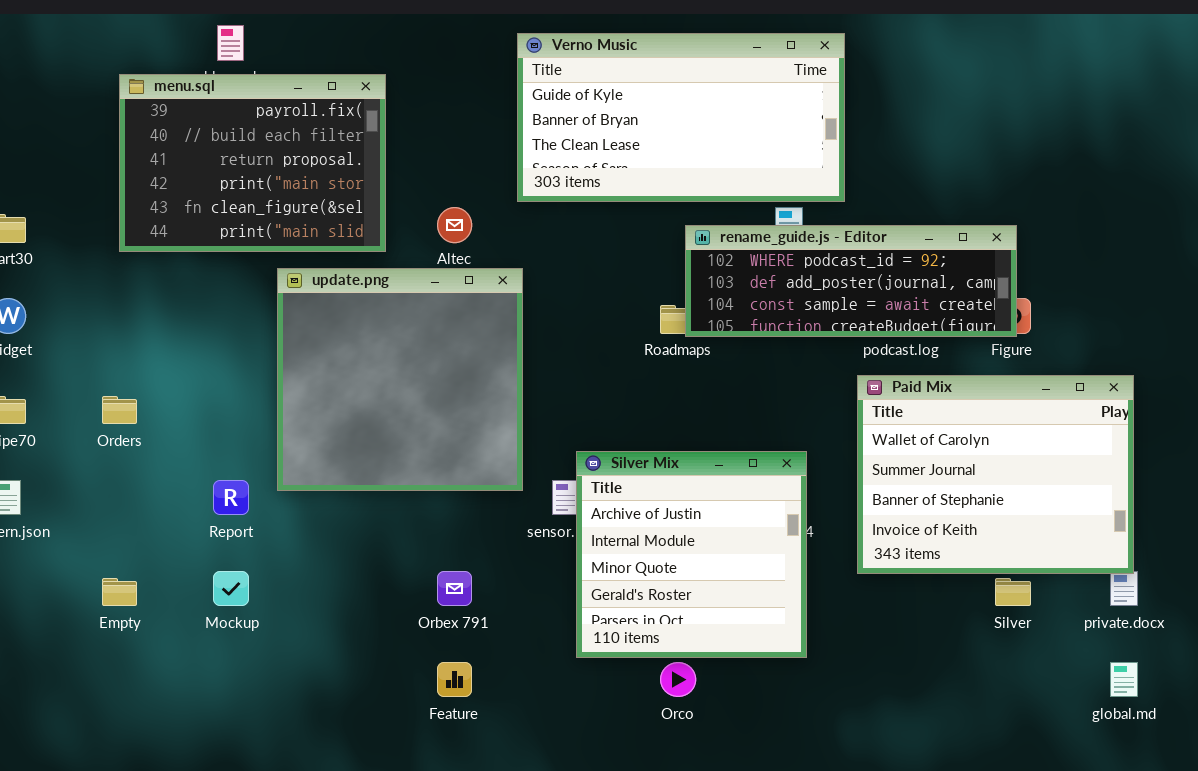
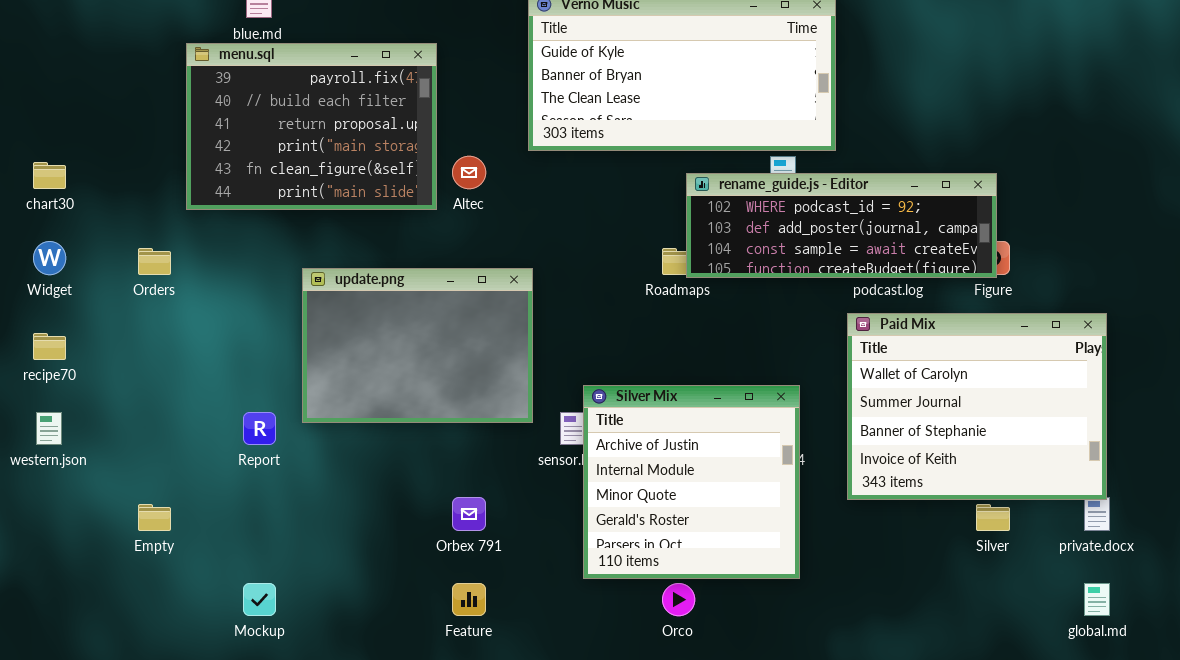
menu.sql: [119,74,386,252] -> [186,43,437,210], moved
update.png: [277,268,523,491] -> [302,268,533,423], resized
Orders: [102,396,137,424] -> [138,248,171,275], moved
Mockup: [213,571,249,606] -> [243,583,276,616], moved

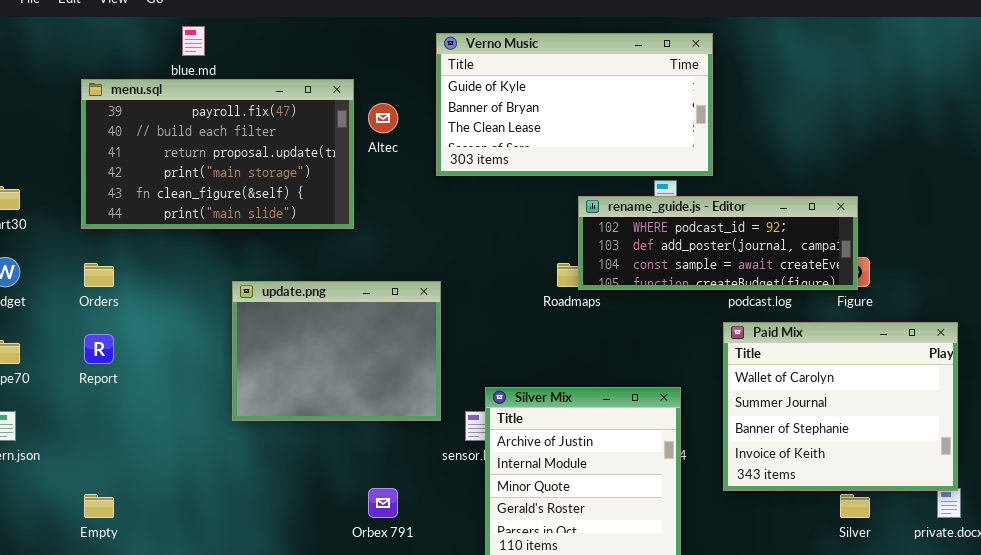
menu.sql: [186,43,437,210] -> [81,79,354,229], resized
Altec: [452,156,486,189] -> [368,103,398,133], moved
Report: [243,412,276,445] -> [84,334,114,364], moved

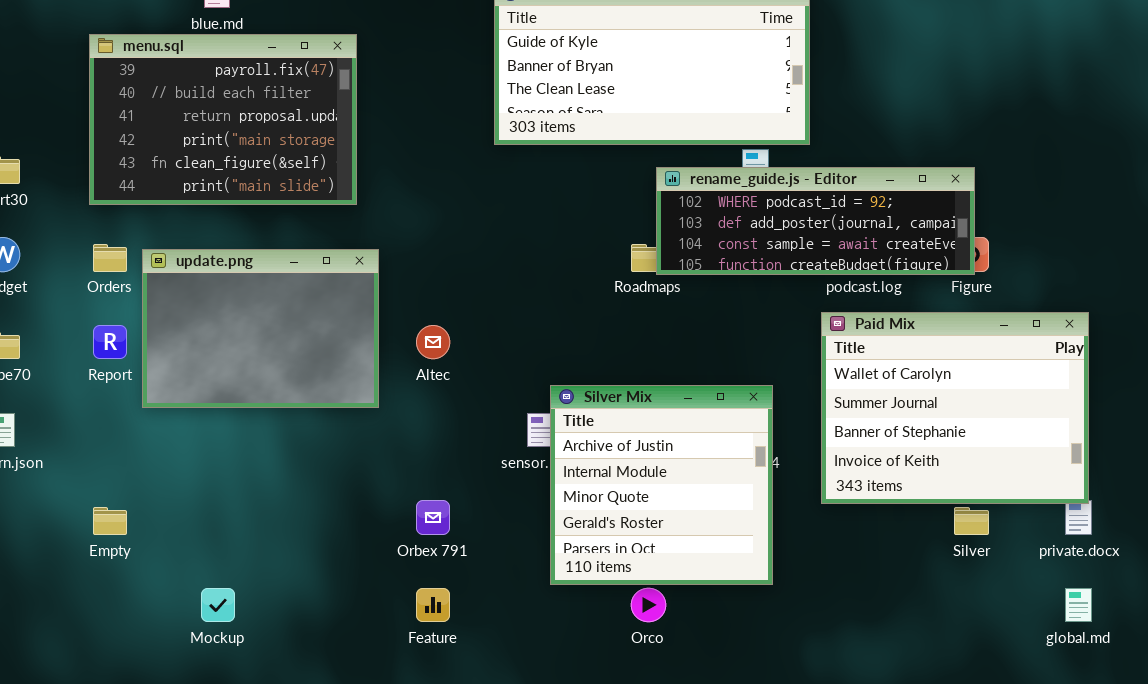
menu.sql: [81,79,354,229] -> [89,34,357,205], resized
Altec: [368,103,398,133] -> [416,325,450,359], moved
update.png: [232,281,441,421] -> [142,249,379,408], moved

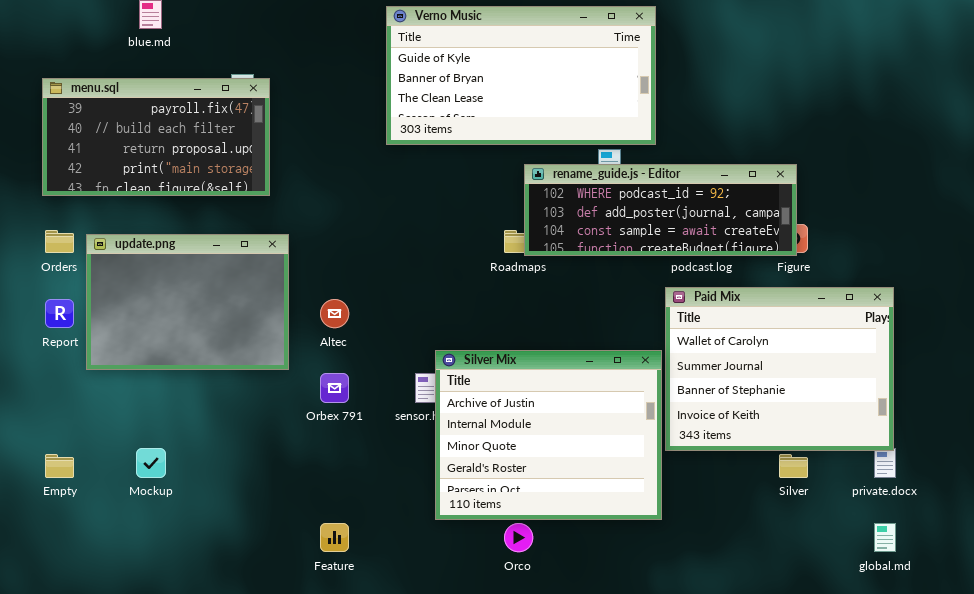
menu.sql: [89,34,357,205] -> [42,78,270,196], resized
Silver Mix: [550,385,773,585] -> [435,350,662,520], resized
Orbex 791: [416,500,450,535] -> [320,373,349,403], moved
Mockup: [201,588,235,622] -> [136,448,166,478], moved

